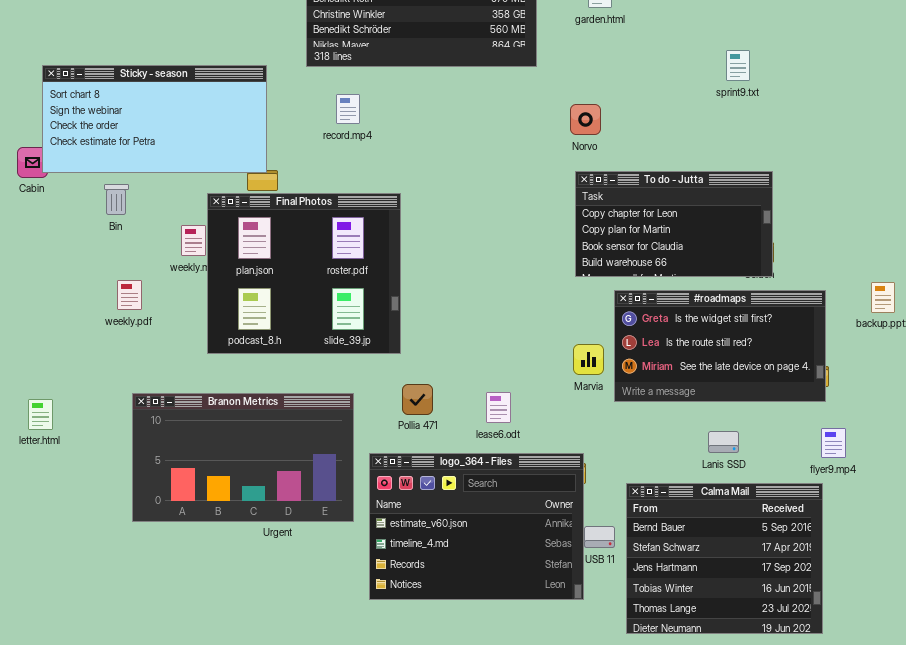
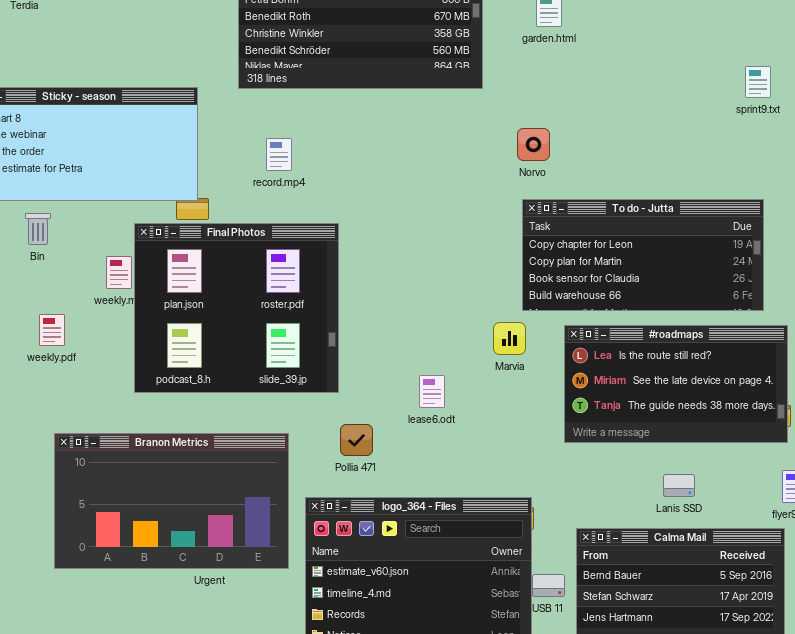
sprint9.txt: [726,50,750,81] -> [745,66,771,98], moved
record.mp4: [336,94,360,124] -> [266,138,292,171], moved
To do - Jutta: [575,171,773,277] -> [522,199,764,311], resized
#roadmaps: [614,290,826,402] -> [564,325,788,443], scrolled down 1 row
Marvia: [573,344,604,375] -> [493,322,526,355], moved
lease6.odt: [486,392,511,423] -> [419,375,445,408], moved

